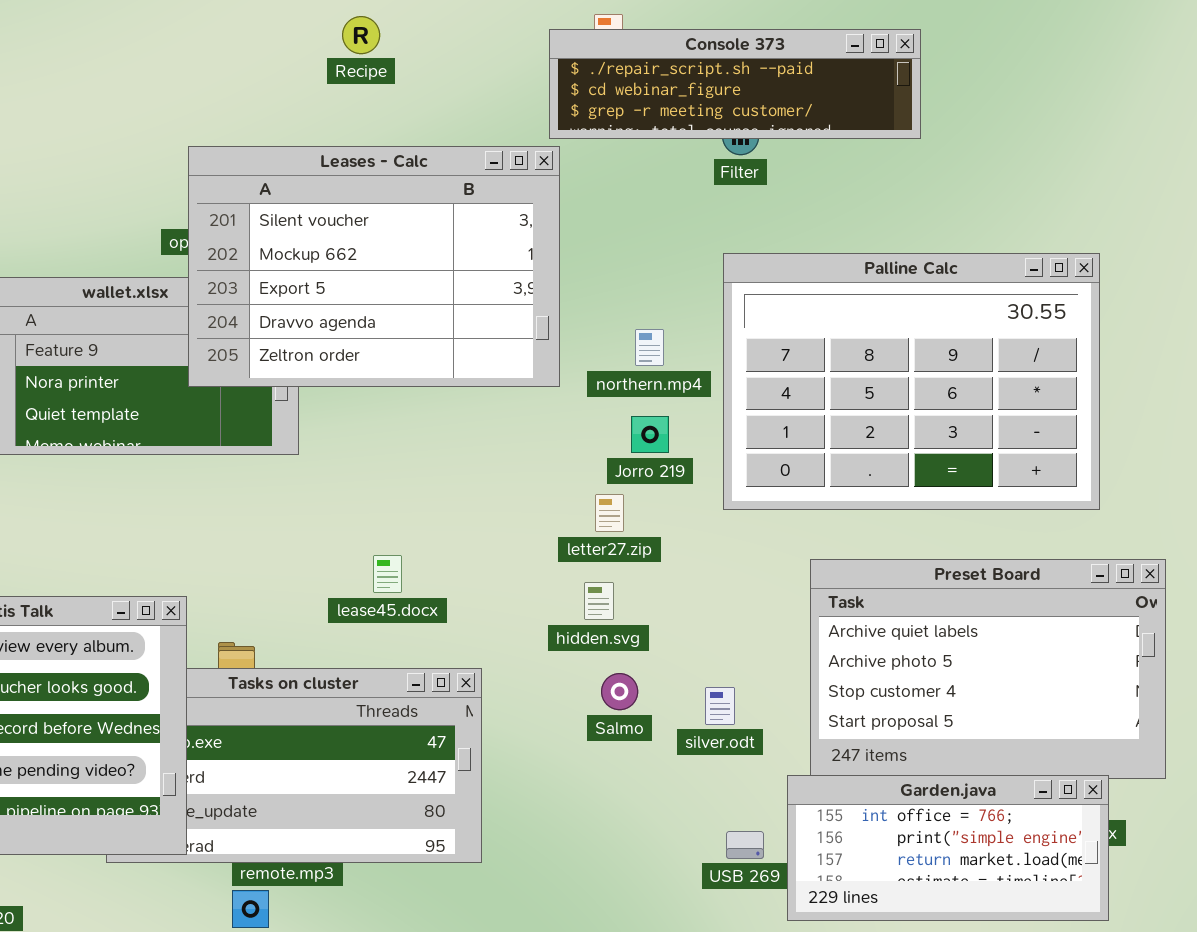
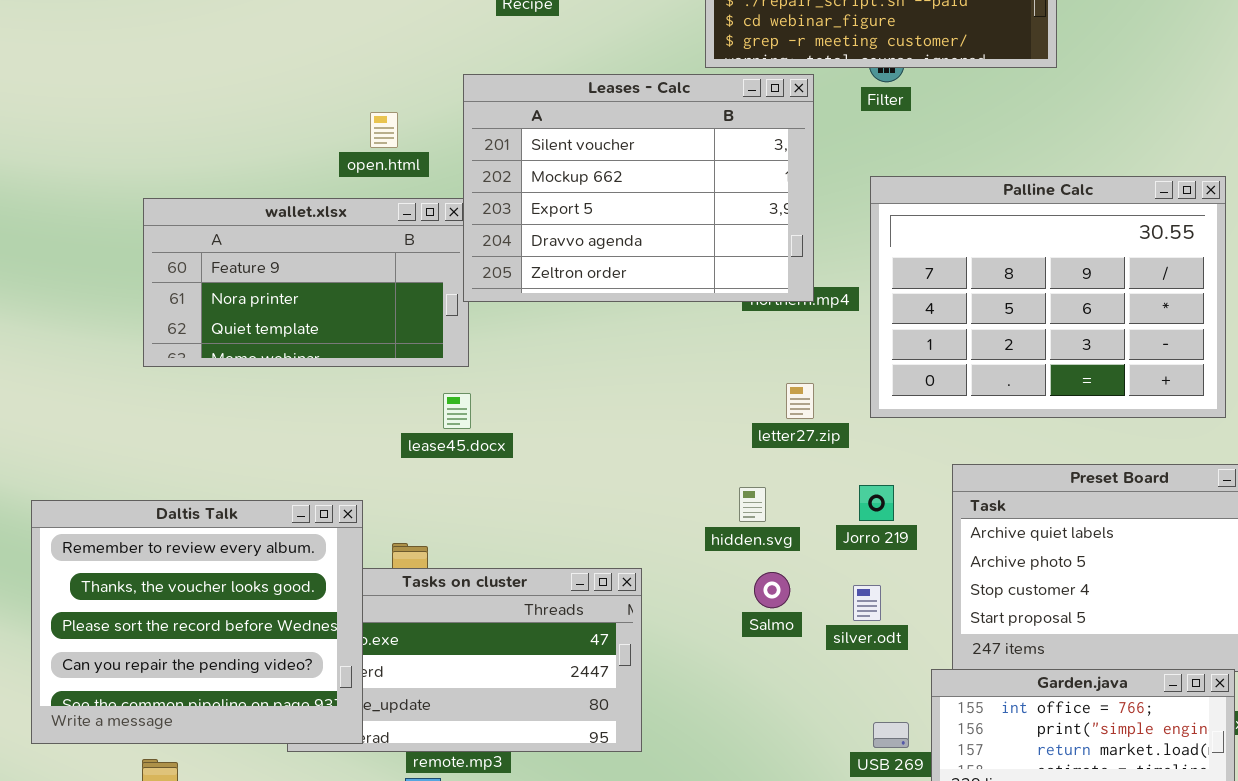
Leases - Calc: [188,146,560,387] -> [463,74,814,302], moved
Jorro 219: [631,416,669,453] -> [859,485,894,521], moved
letter27.zip: [595,494,624,532] -> [786,383,814,419], moved
lease45.docx: [373,555,402,593] -> [443,393,471,429], moved

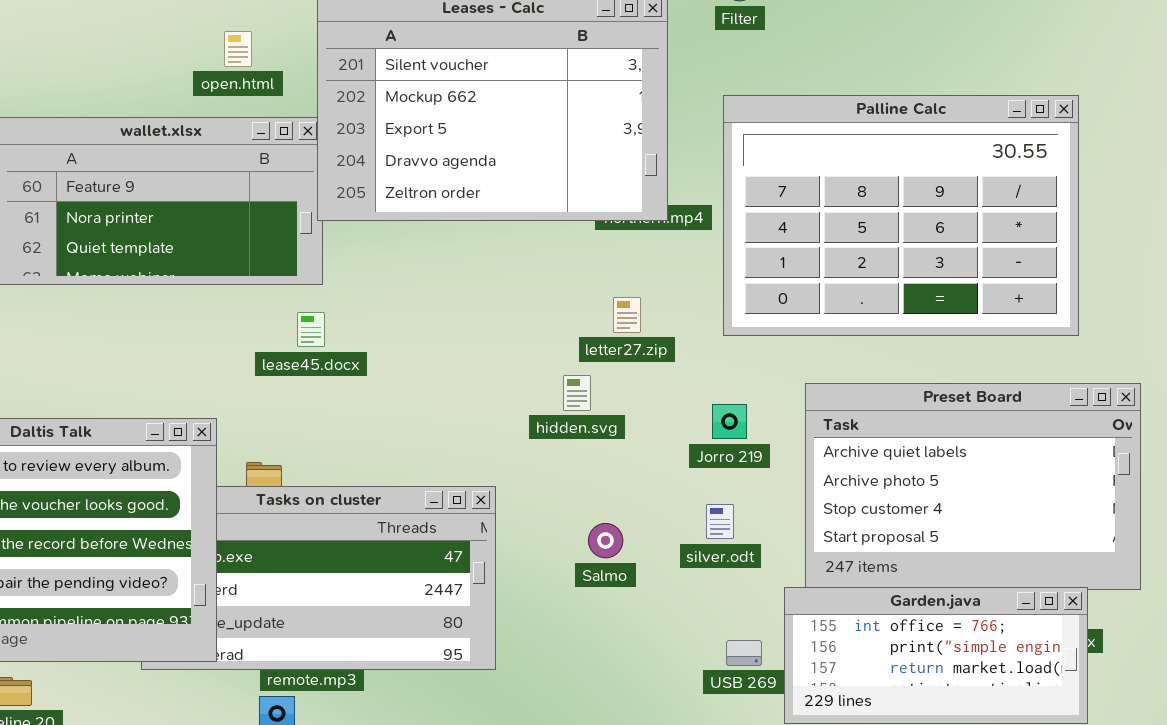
letter27.zip: [786,383,814,419] -> [613,297,641,333], moved
hidden.svg: [739,487,766,522] -> [563,375,591,411], moved
Salmo: [754,572,790,608] -> [588,523,623,558], moved

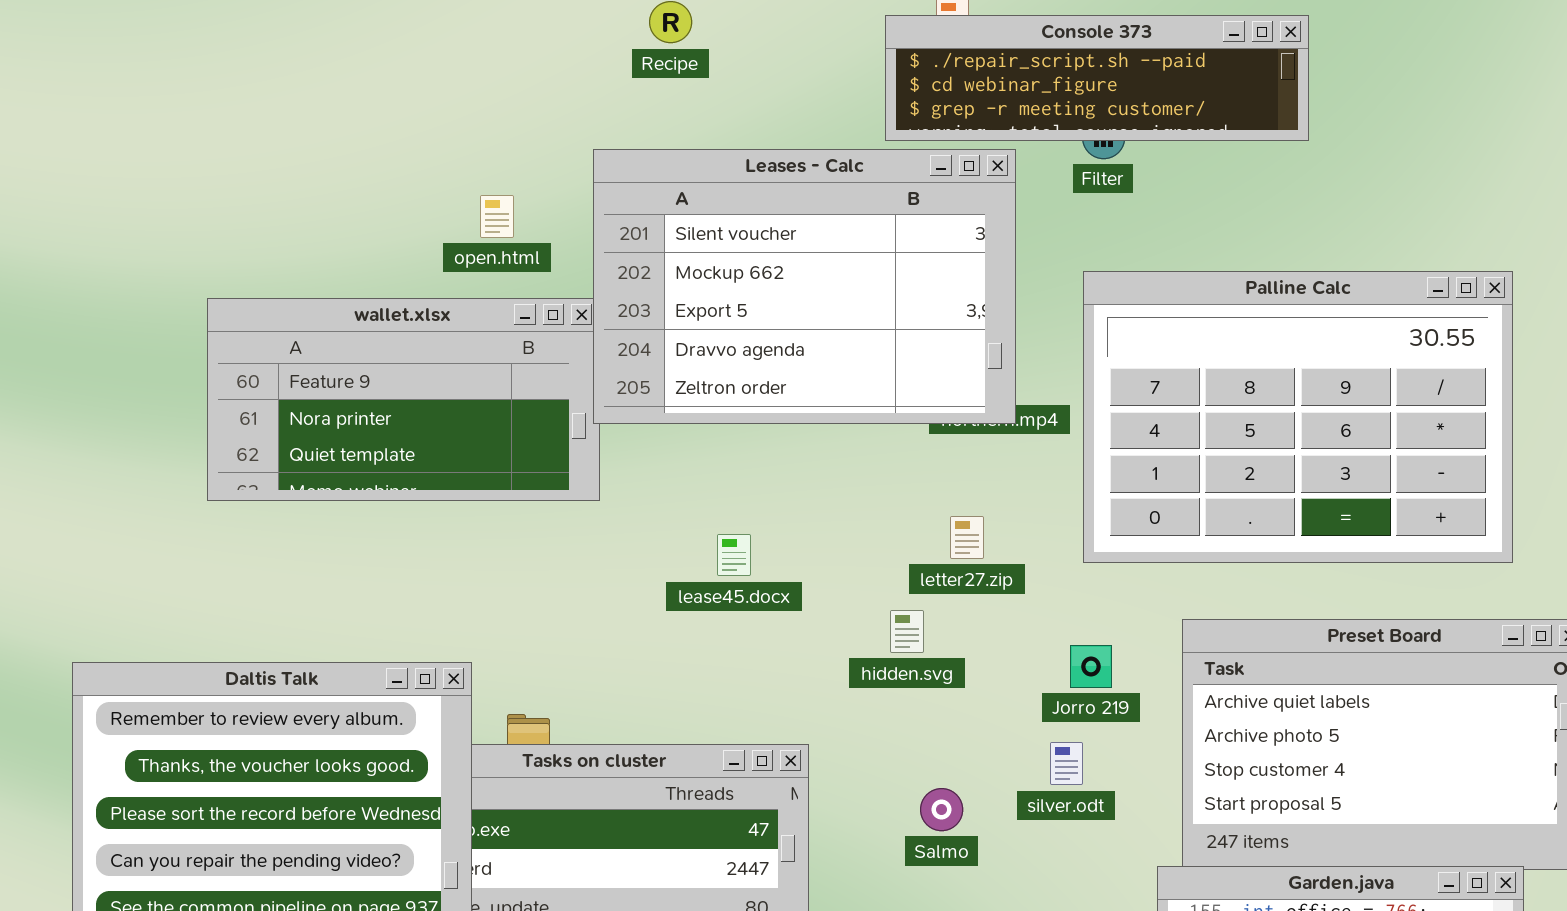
lease45.docx: [297,312,325,347] -> [717,534,751,576], moved
silver.odt: [706,504,734,539] -> [1050,742,1083,785], moved

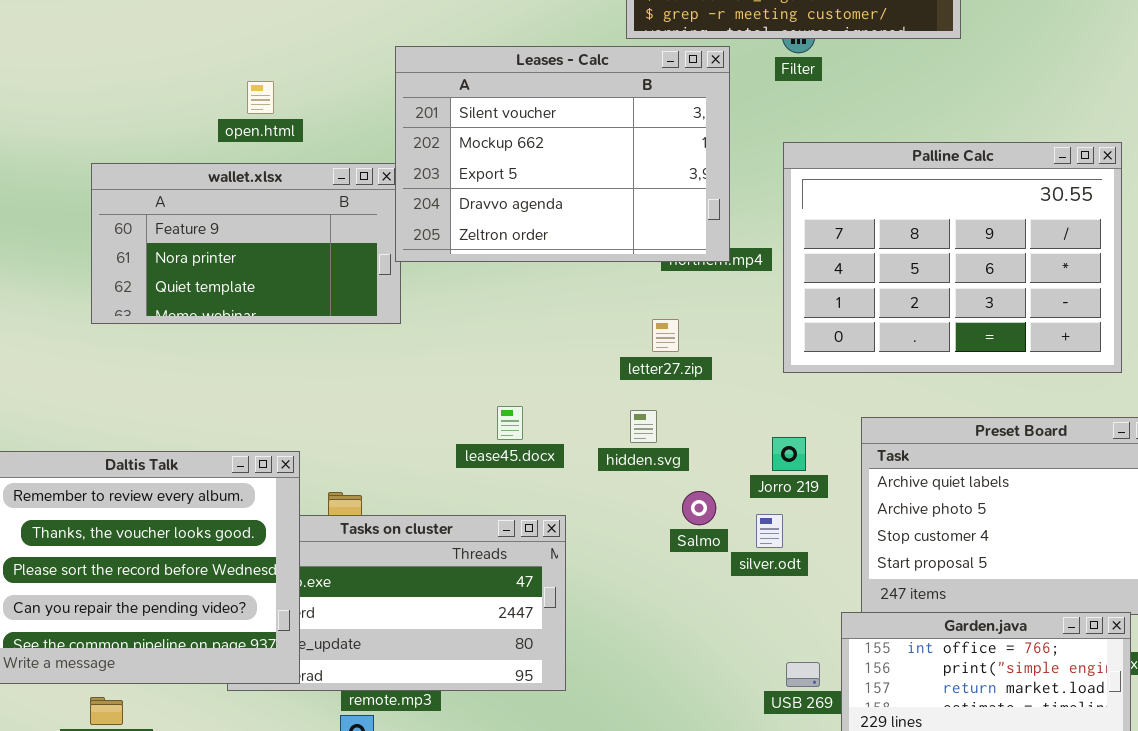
open.html: [480,195,514,238] -> [247,81,274,114], moved
letter27.zip: [950,516,984,559] -> [652,319,679,352], moved
lease45.docx: [717,534,751,576] -> [497,406,523,440], moved
Salmo: [920,788,963,831] -> [682,491,716,525], moved

